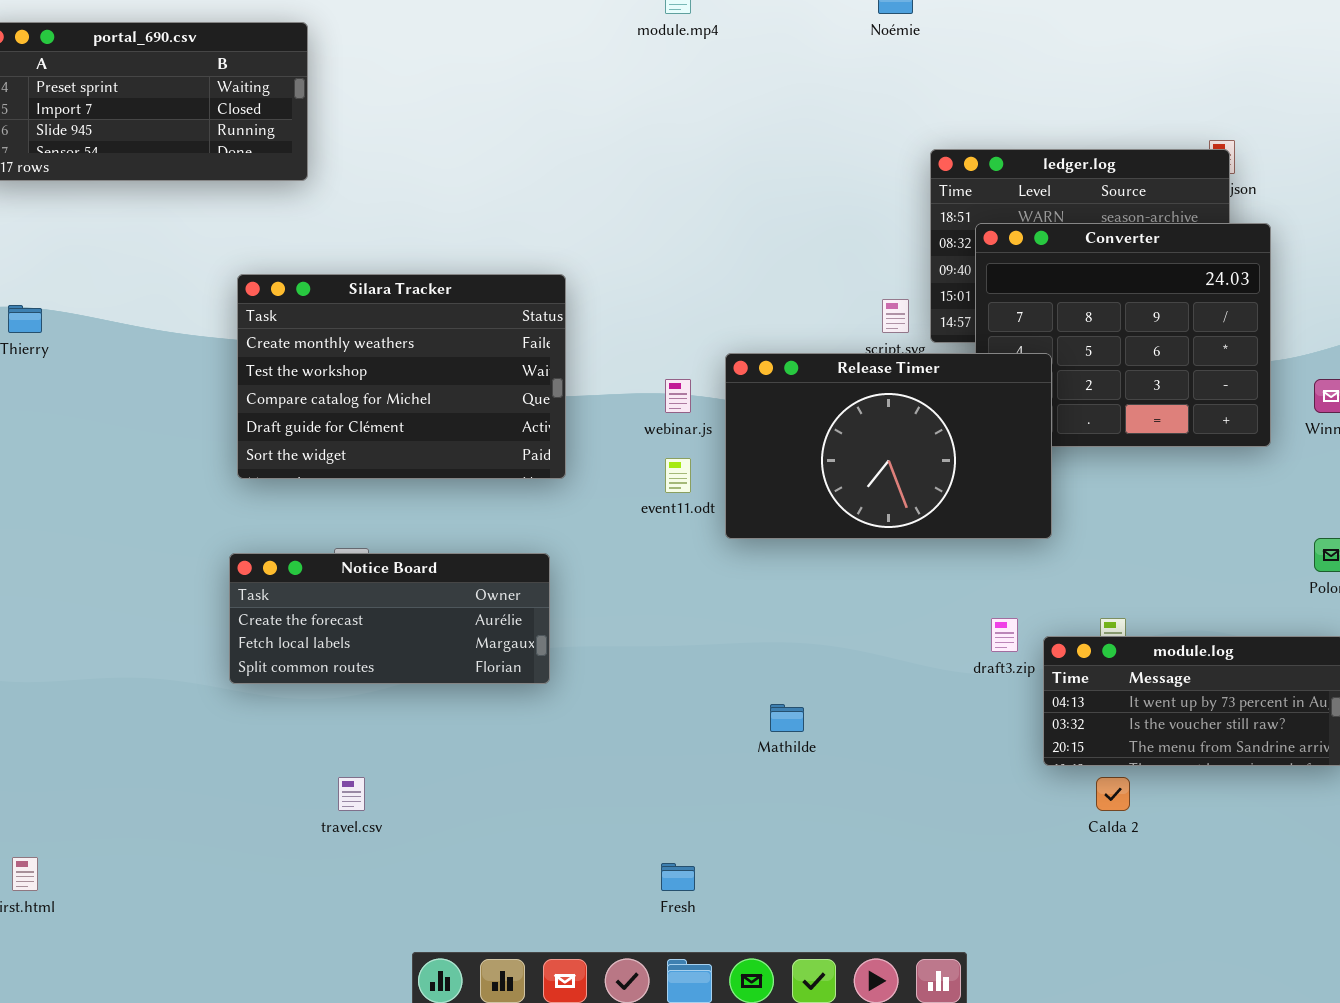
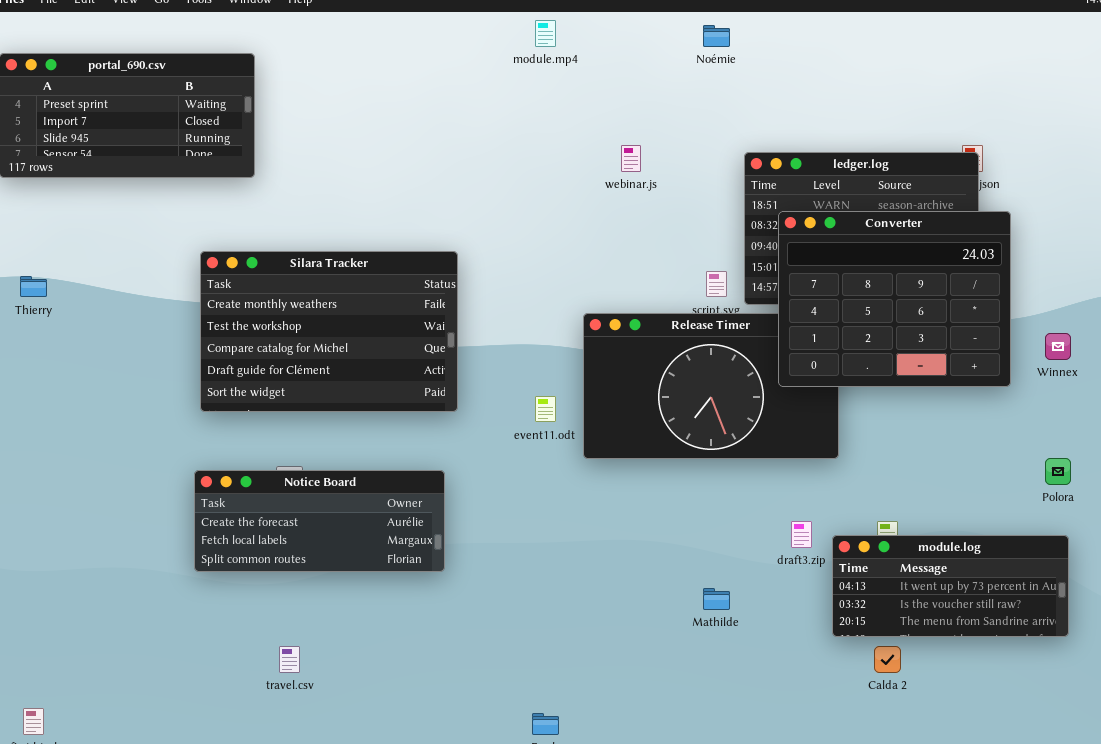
Converter: [975,223,1271,447] -> [778,211,1011,387], raised
webinar.js: [665,379,691,413] -> [621,145,641,172], moved
Mathilde: [770,704,804,732] -> [703,588,730,610], moved

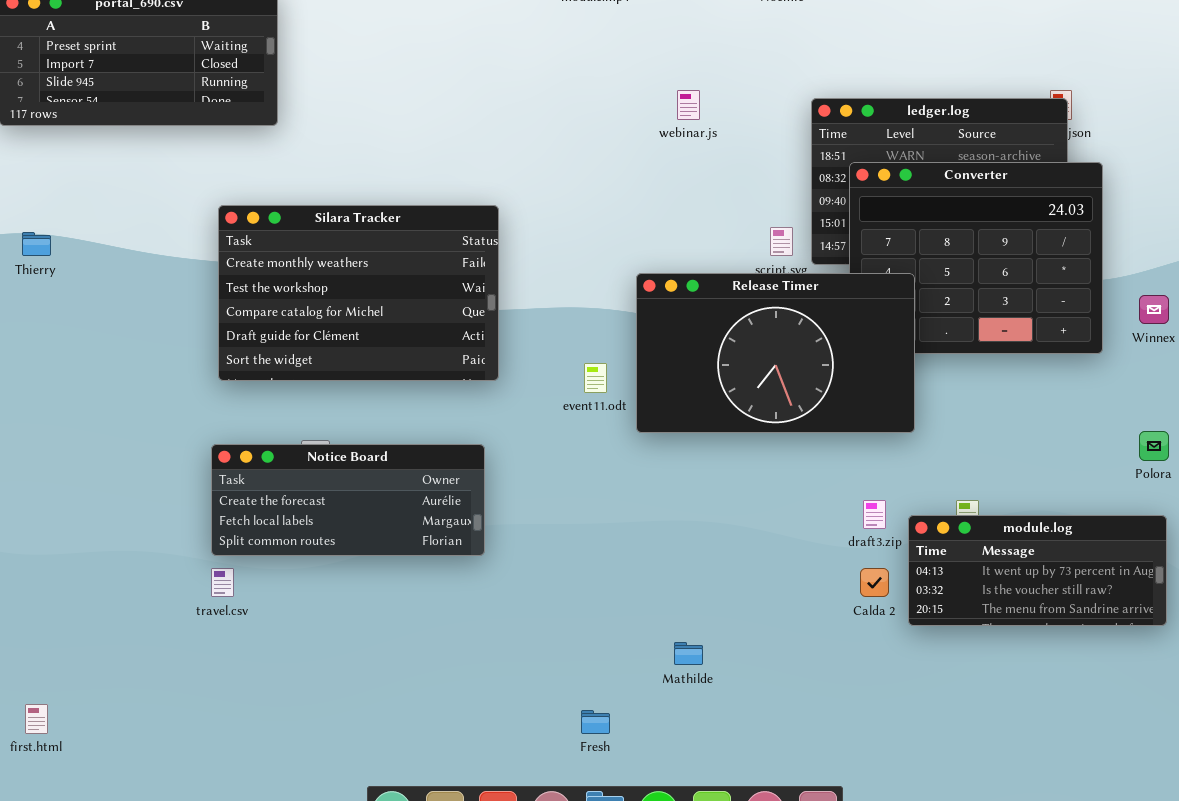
Release Timer: [583,313,839,459] -> [636,273,915,433], raised
Mathilde: [703,588,730,610] -> [674,642,703,665], moved
travel.csv: [279,646,300,673] -> [211,568,234,597], moved
Calda 2: [874,646,901,673] -> [860,568,889,597], moved

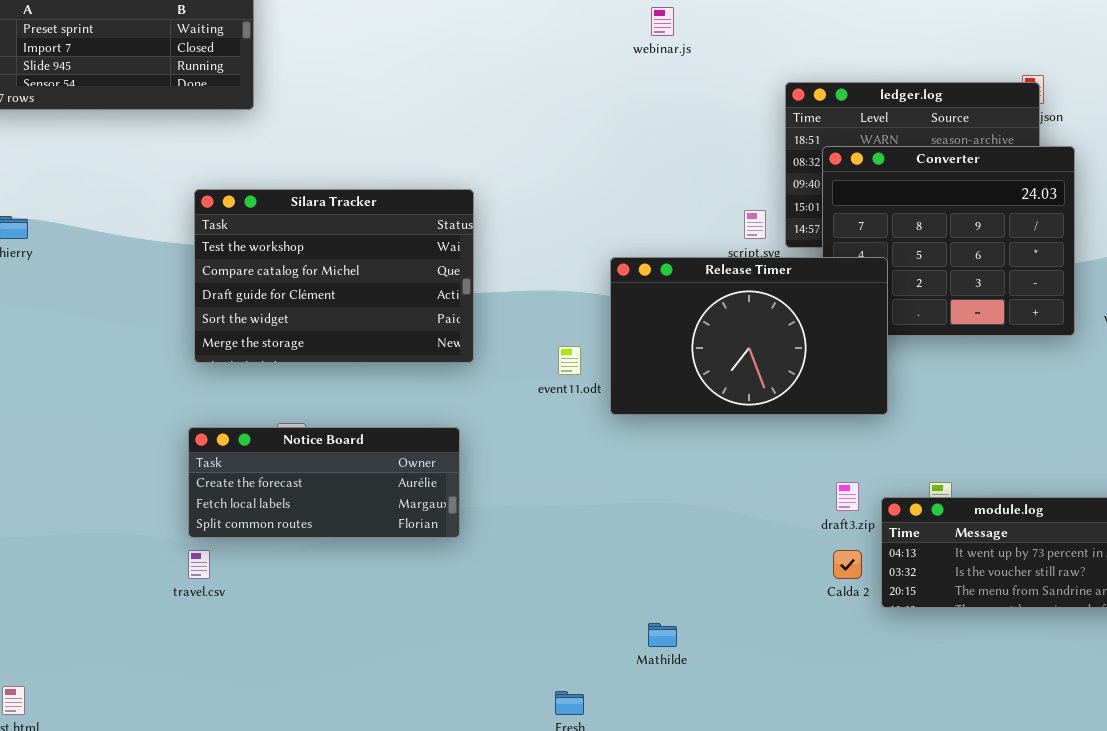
webinar.js: [677,90,700,120] -> [651,7,674,36], moved
Silara Tracker: [218,205,499,381] -> [194,189,474,363], scrolled down 1 row

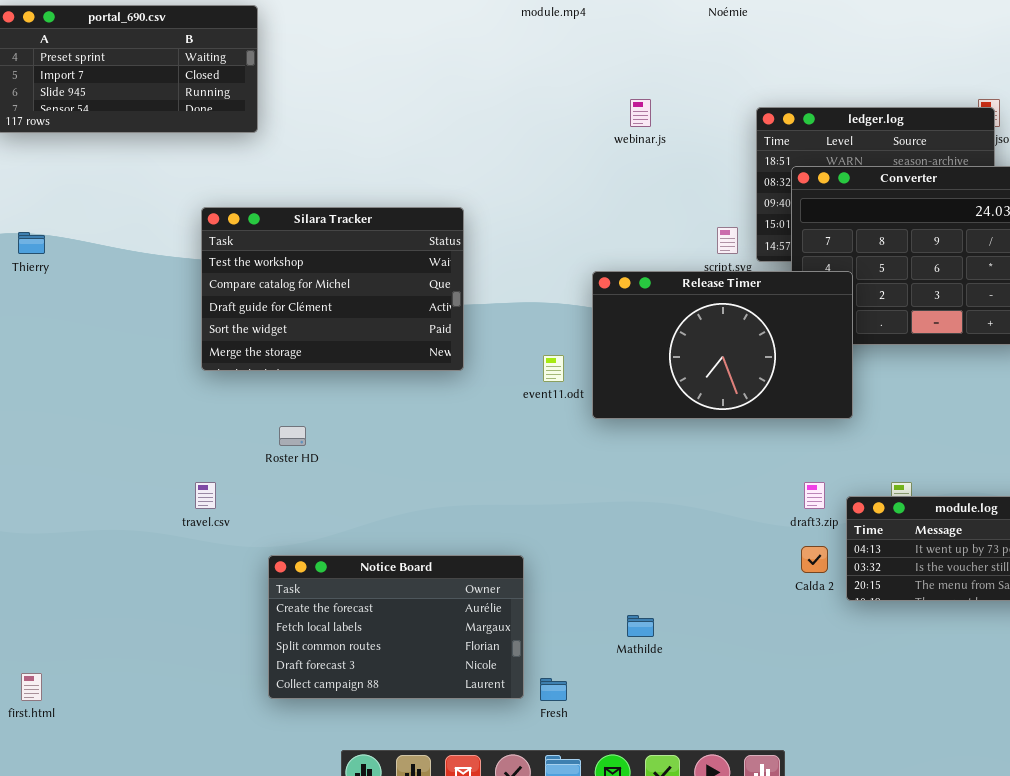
webinar.js: [651,7,674,36] -> [630,99,651,127], moved
Notice Board: [188,427,460,538] -> [268,555,524,699], moved, resized
travel.csv: [188,550,210,579] -> [195,482,216,509], moved

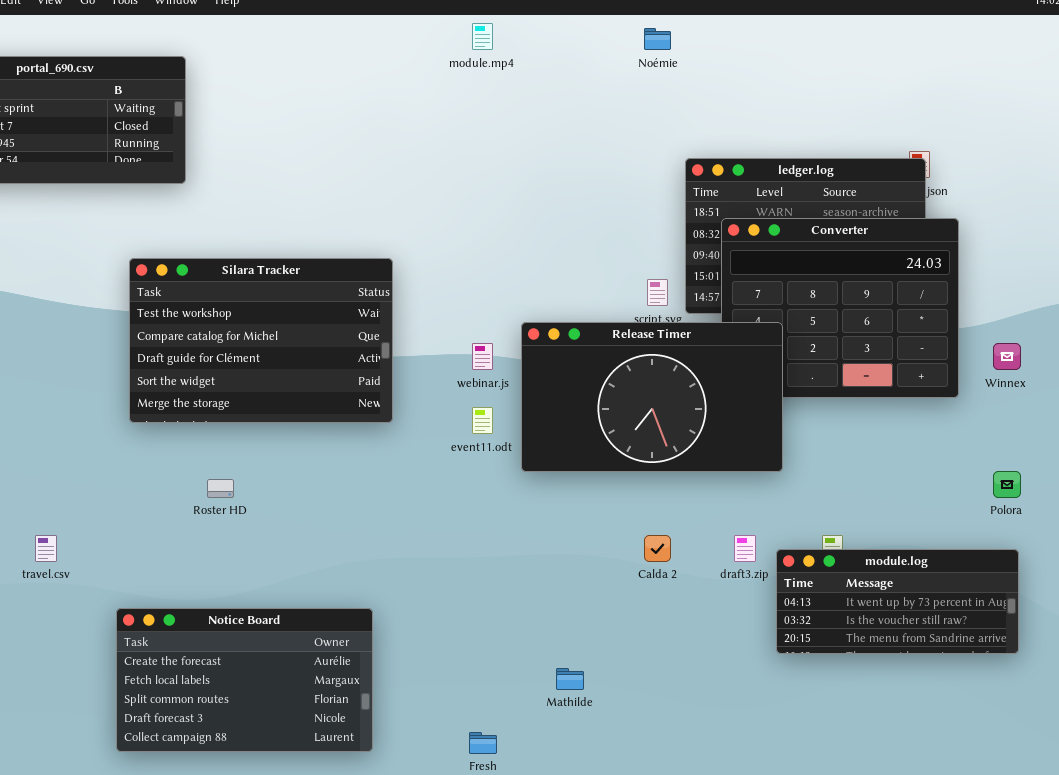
webinar.js: [630,99,651,127] -> [472,343,493,370], moved
travel.csv: [195,482,216,509] -> [35,535,57,562], moved
Calda 2: [801,546,828,573] -> [644,535,671,562], moved
Notice Board: [268,555,524,699] -> [116,608,373,752], moved

